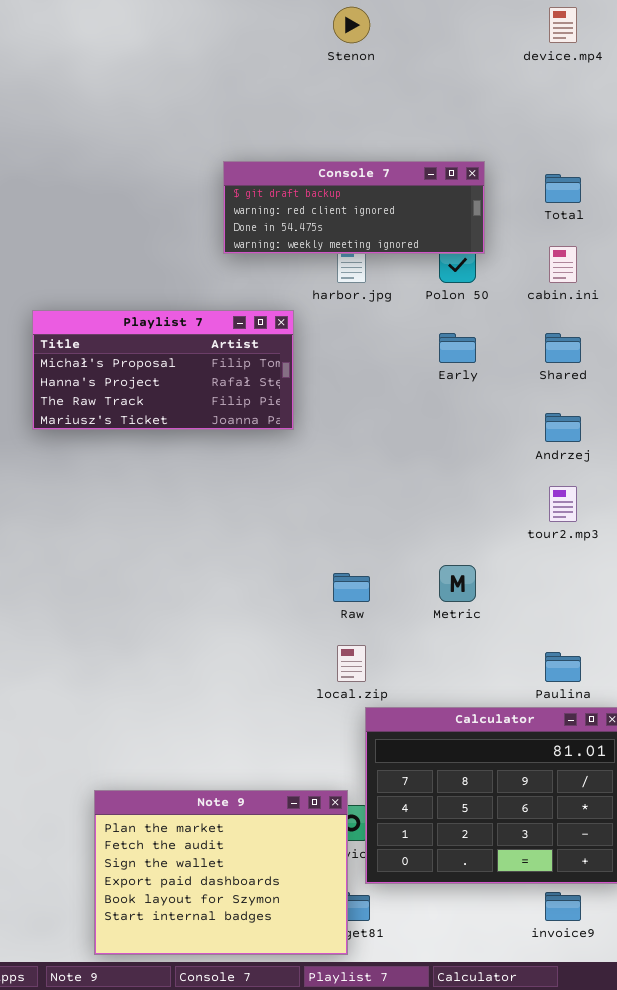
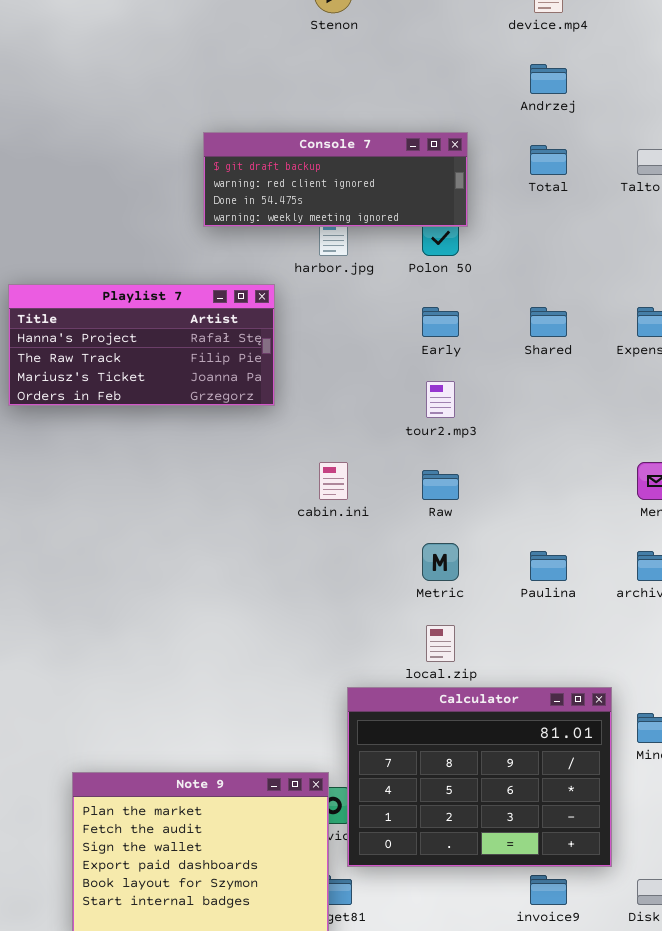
cabin.ini: [549,246,577,283] -> [319,462,348,500], moved
Playlist 7: [32,310,294,430] -> [8,284,275,406], scrolled down 1 row
Andrzej: [545,413,581,442] -> [530,64,567,94], moved
tour2.mp3: [549,486,577,522] -> [426,381,455,418], moved
Raw: [333,573,370,602] -> [422,470,459,500], moved
local.zip: [337,645,366,682] -> [426,625,455,662], moved
Paulina: [545,652,581,682] -> [530,551,567,581], moved

